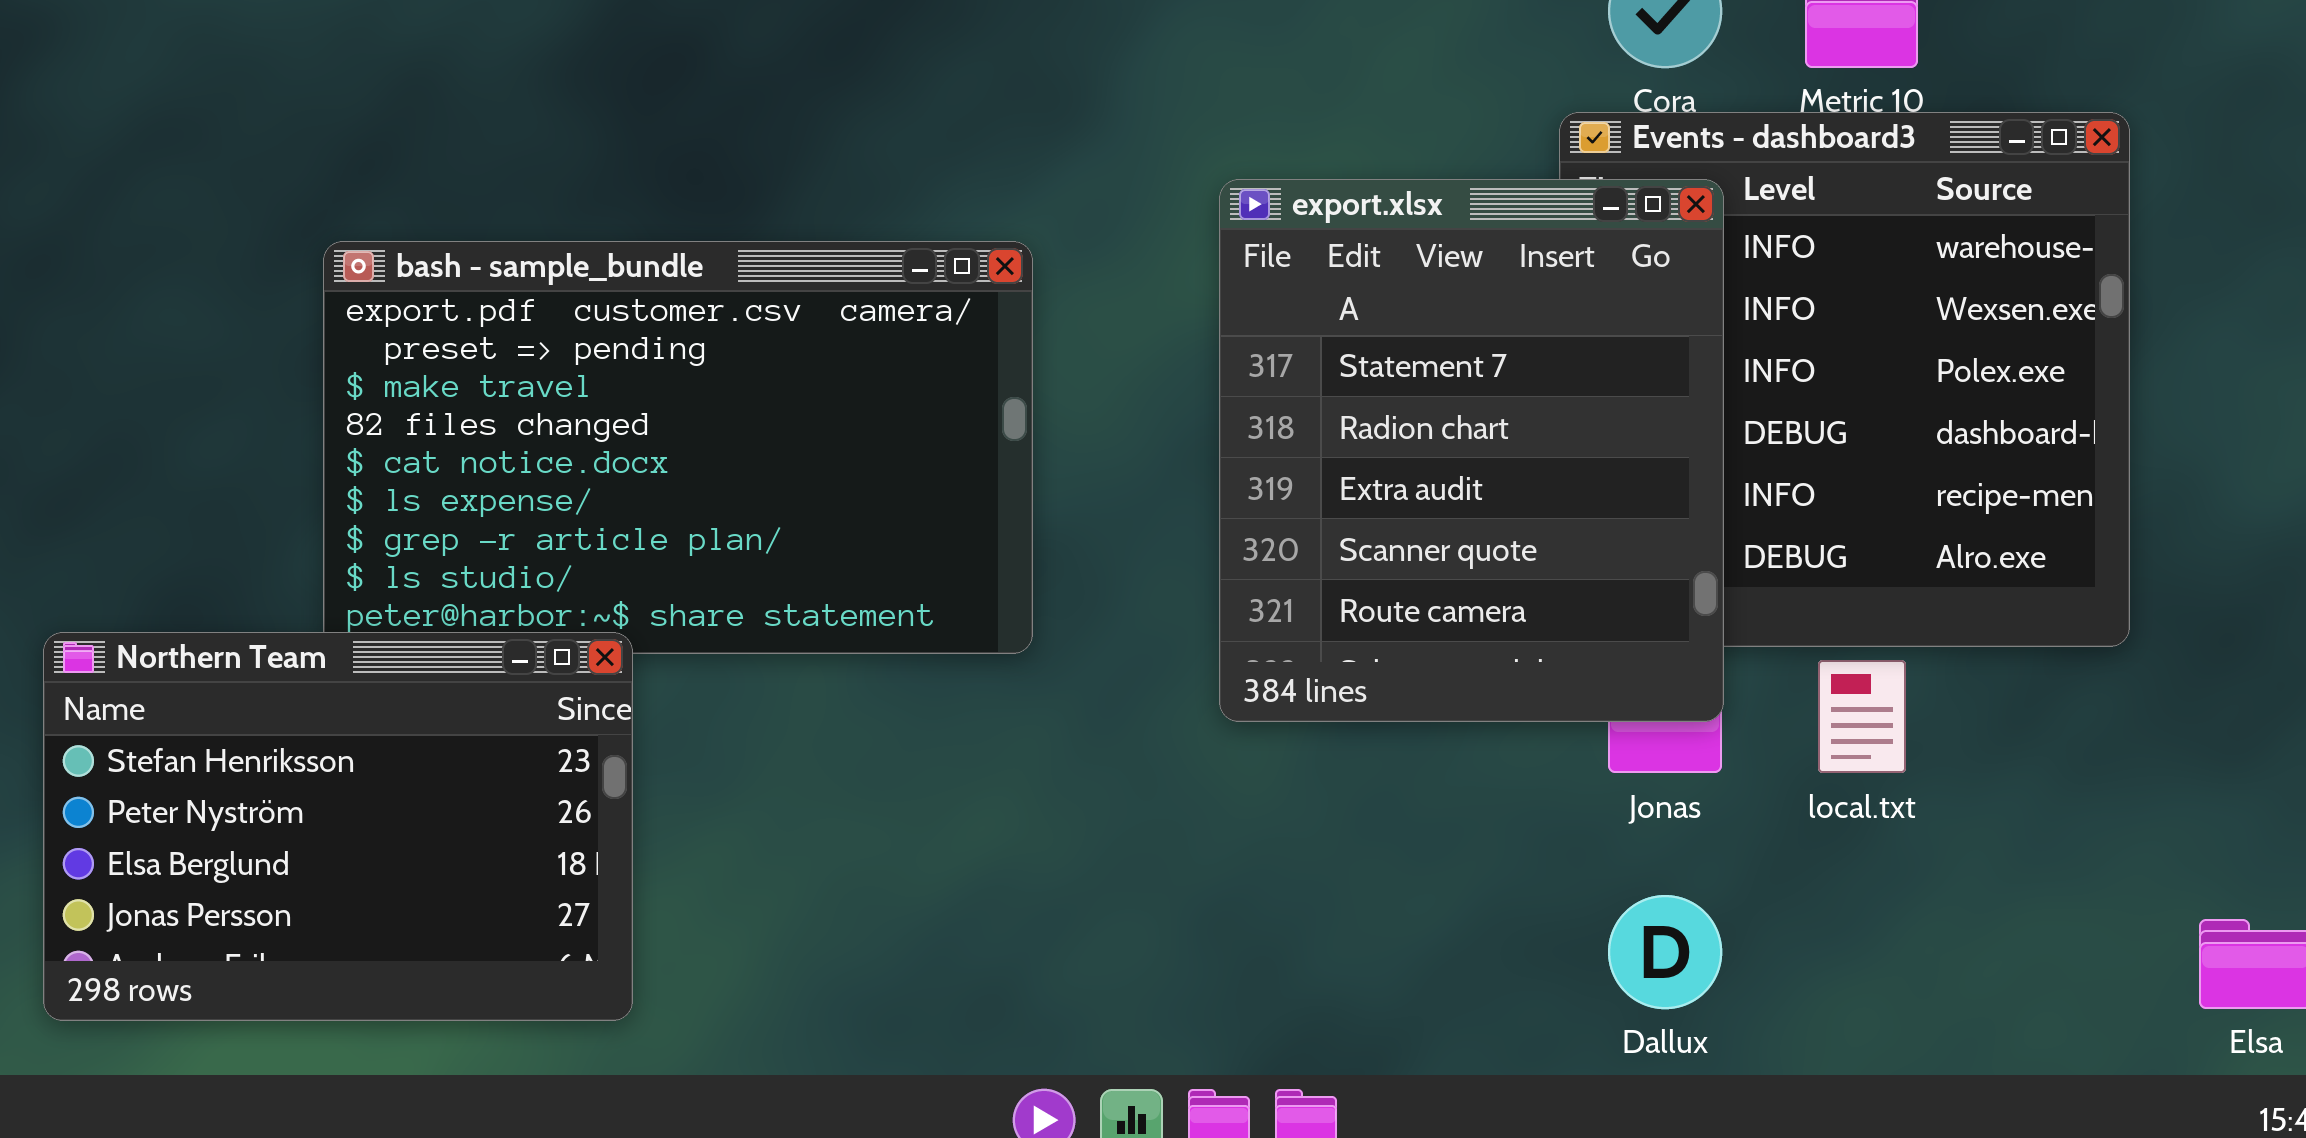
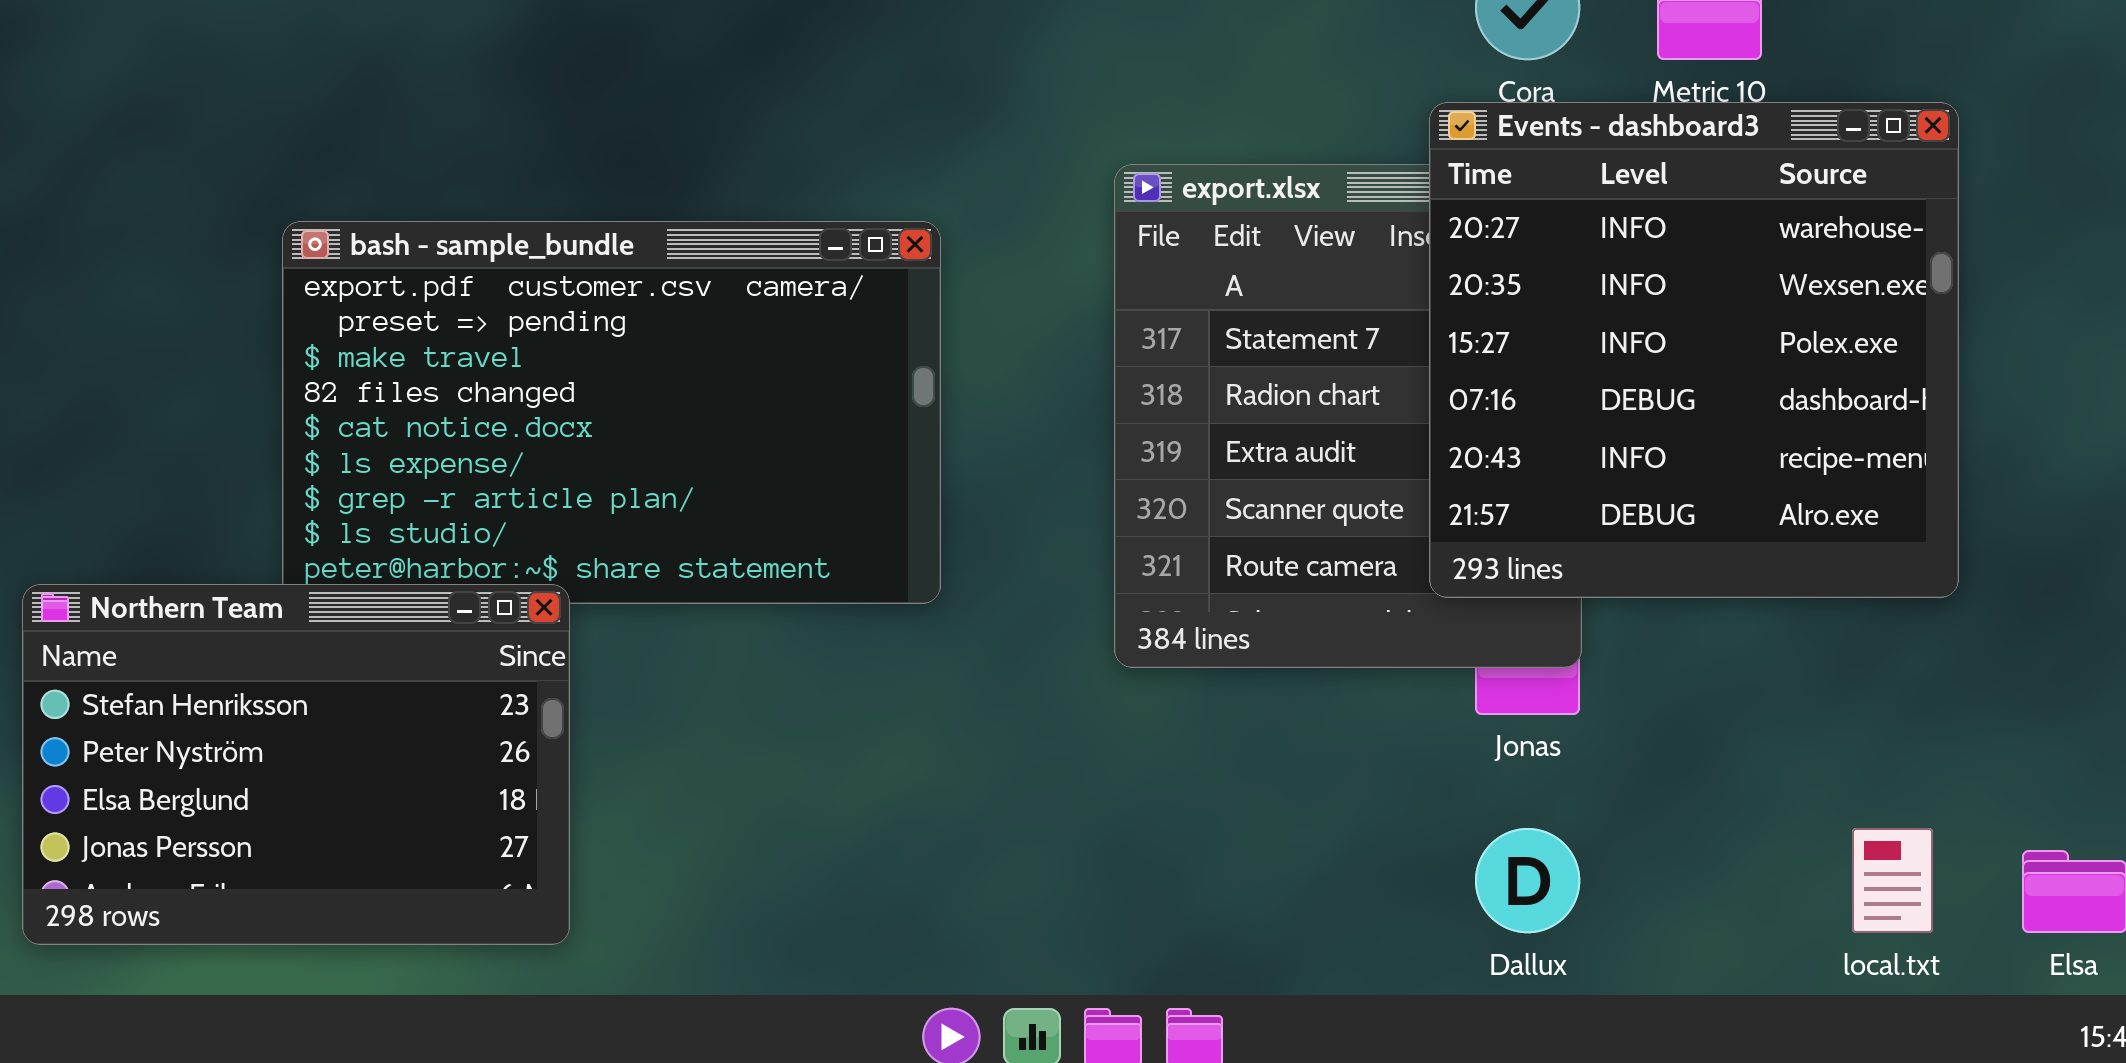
Events - dashboard3: [1559,112,2130,647] -> [1429,102,1959,598], raised
local.txt: [1818,660,1906,773] -> [1852,828,1933,933], moved

